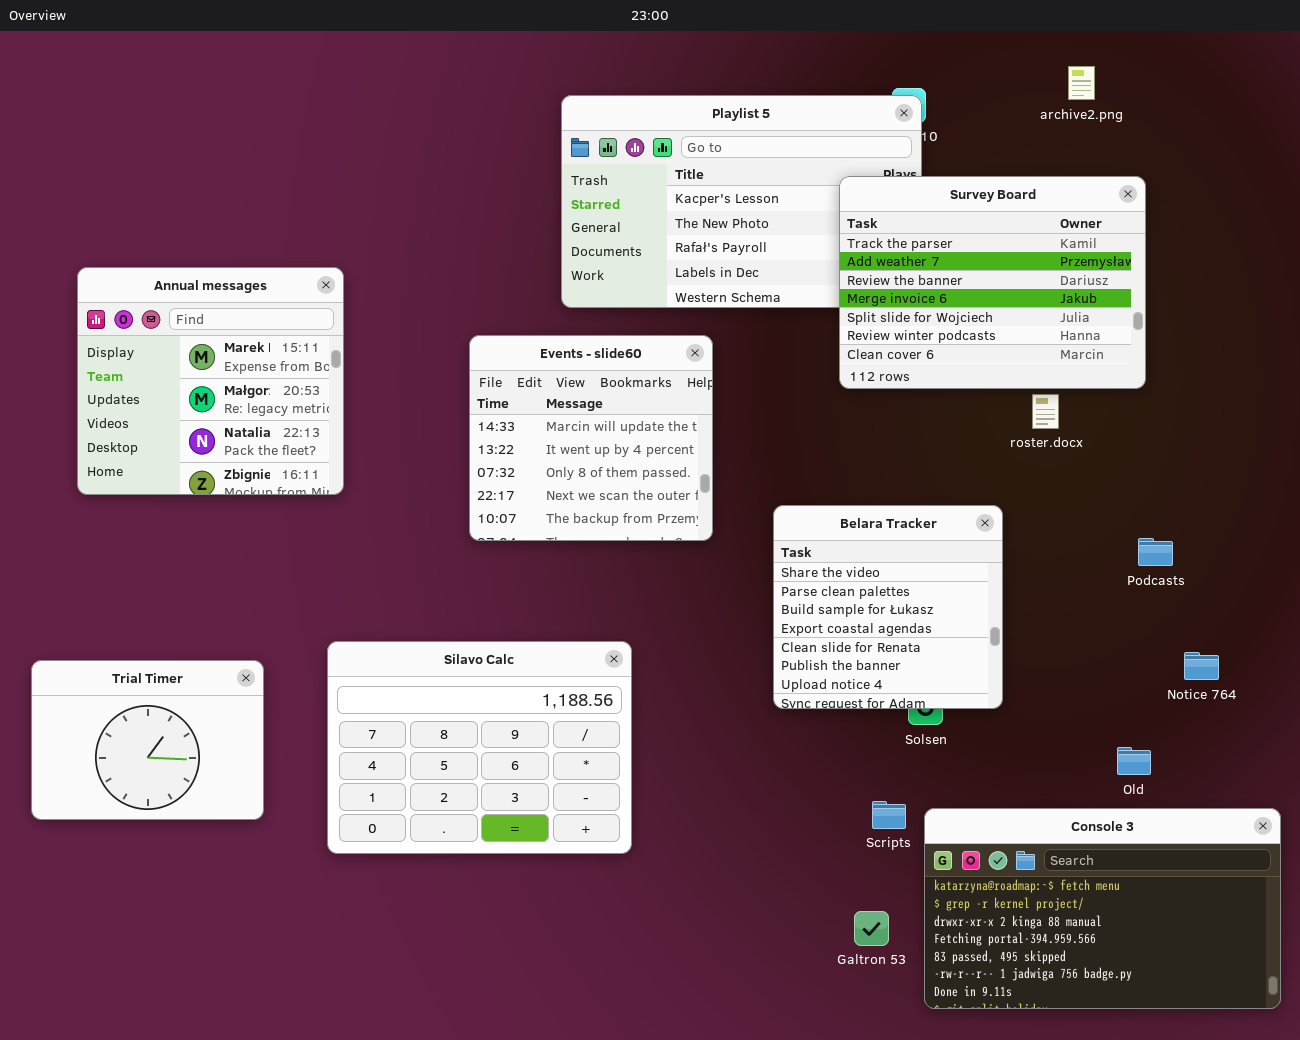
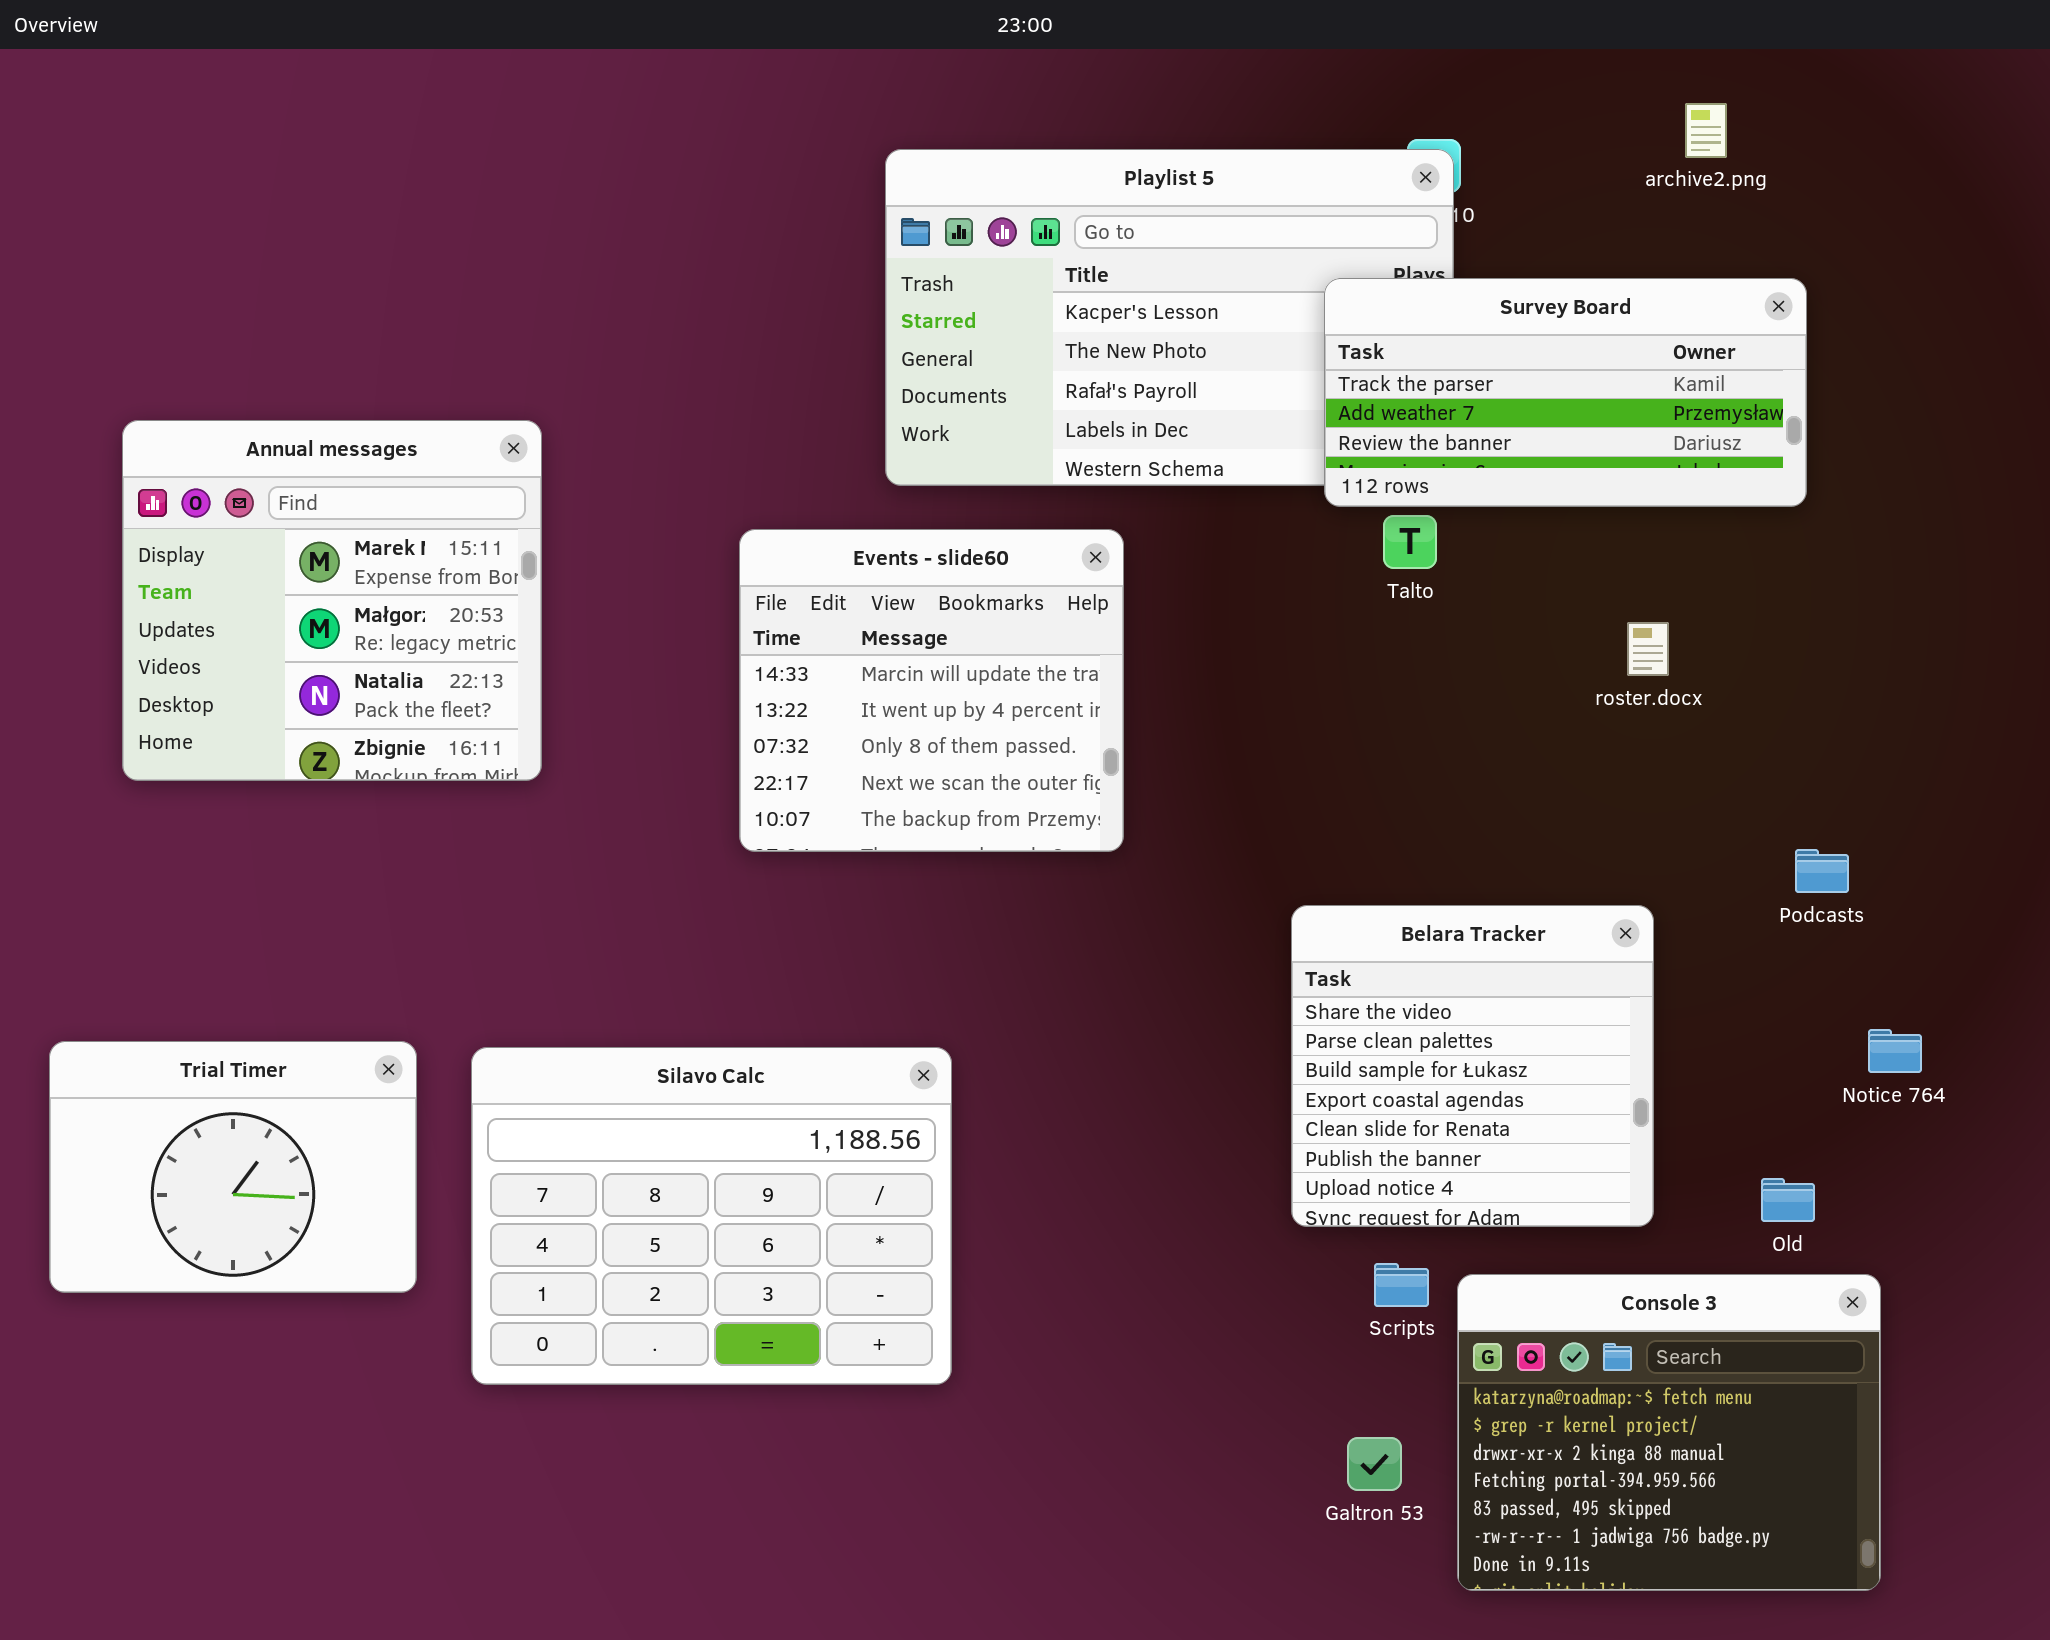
Survey Board: [839,176,1146,389] -> [1324,278,1807,507], resized
Belara Tracker: [773,505,1003,709] -> [1291,905,1654,1227], moved
Silavo Calc: [327,641,632,854] -> [471,1047,952,1385], moved
Console 3: [924,808,1281,1009] -> [1457,1274,1881,1591], resized

